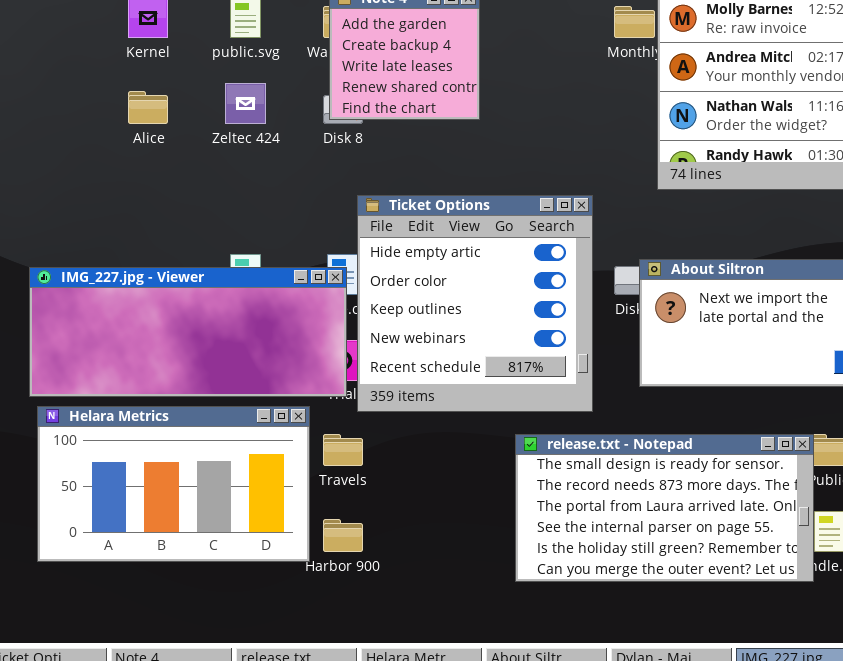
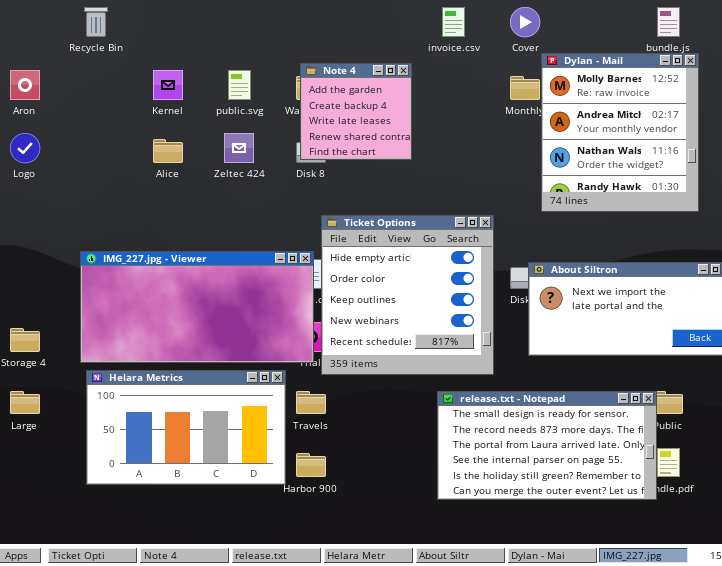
IMG_227.jpg - Viewer: [29,267,347,397] -> [80,251,314,363], resized

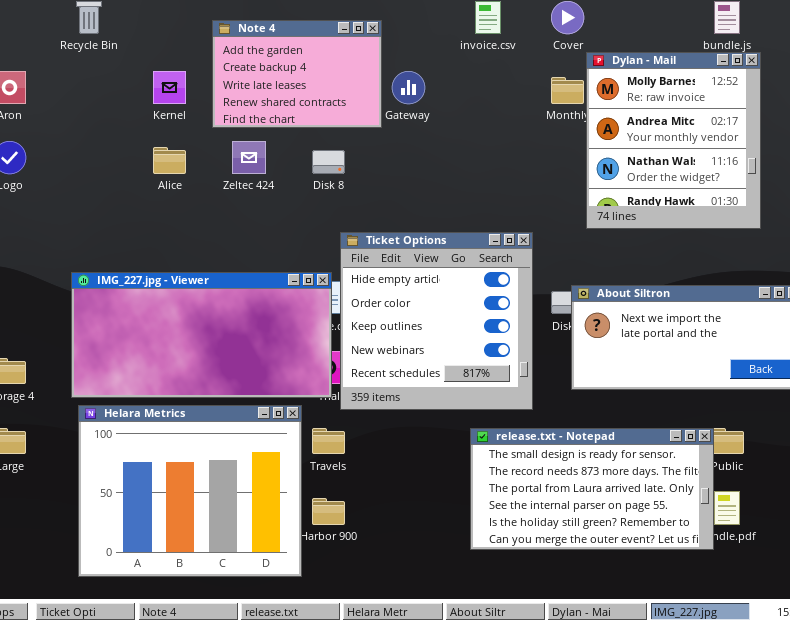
Note 4: [300,63,412,160] -> [212,20,382,128], moved, resized
Helara Metrics: [86,370,286,485] -> [78,405,302,577], resized

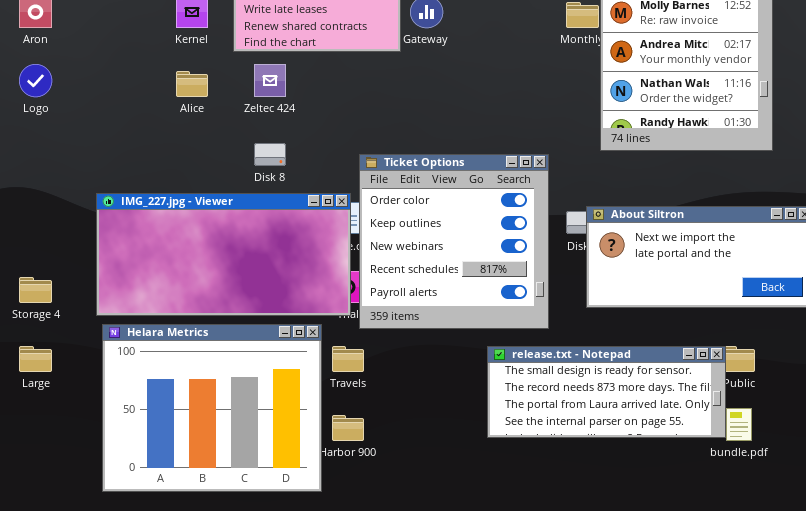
Disk 8: [312,150,345,174] -> [254,143,286,166], moved
Ticket Options: [340,232,533,410] -> [359,154,549,329], scrolled down 1 row
release.txt - Notepad: [470,428,714,550] -> [487,346,726,438], resized

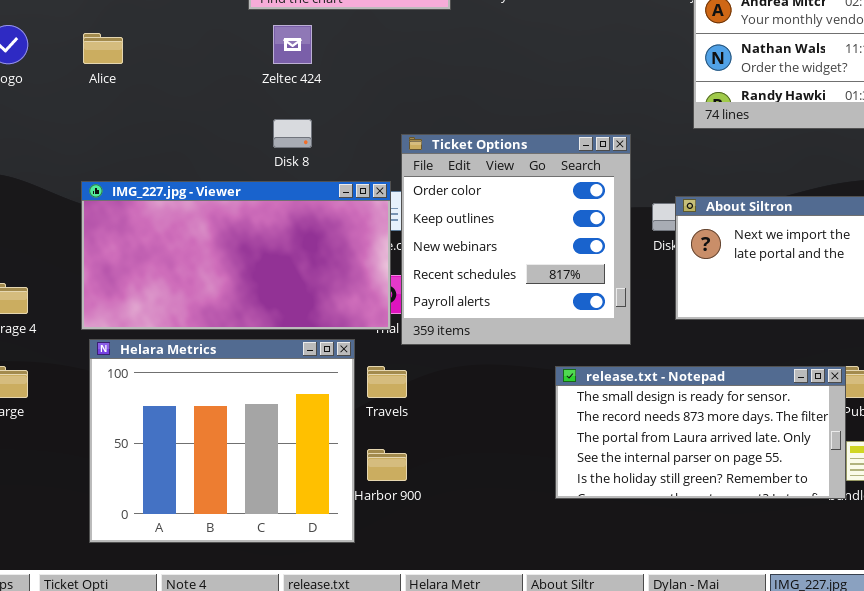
Alice: [176,71,208,97] -> [83,33,123,64], moved
release.txt - Notepad: [487,346,726,438] -> [555,366,846,499], resized

